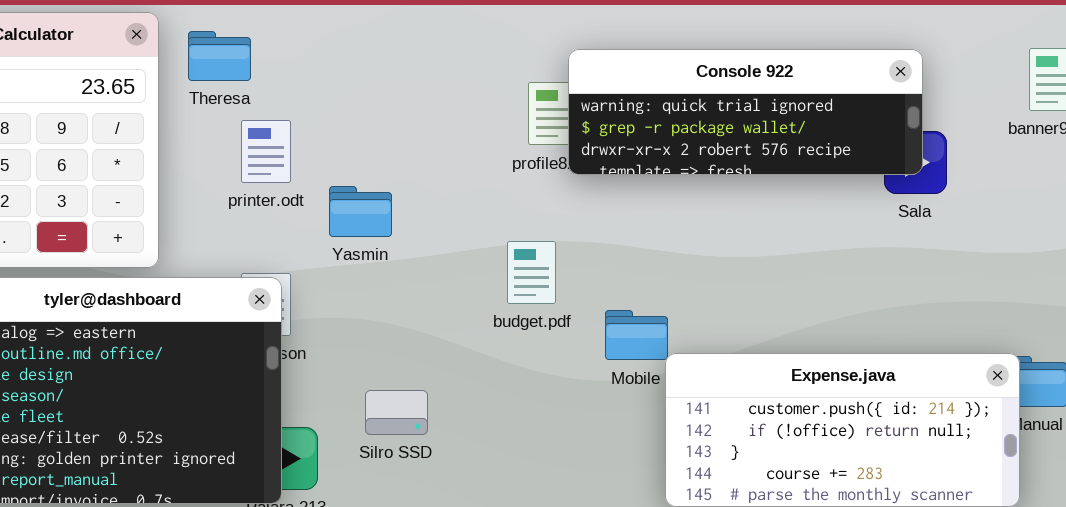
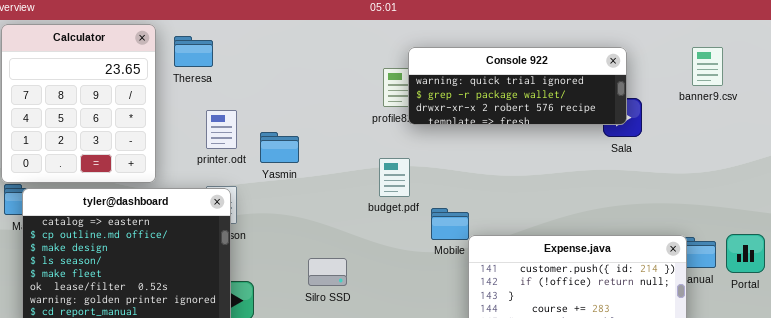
printer.odt: [241,120,291,183] -> [206,110,237,149], moved
budget.pdf: [507,241,556,304] -> [379,158,410,197], moved
Silro SSD: [365,390,428,435] -> [308,258,347,286], moved

